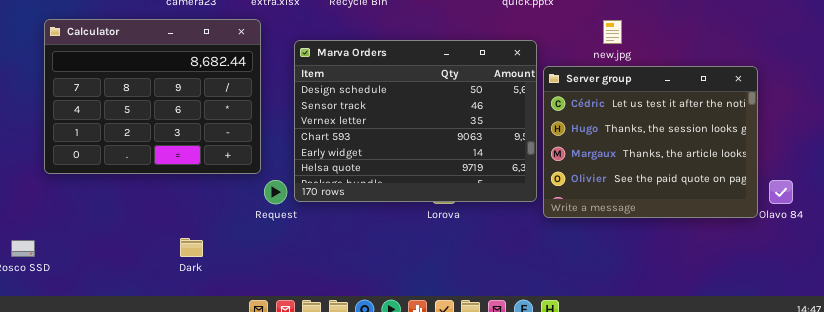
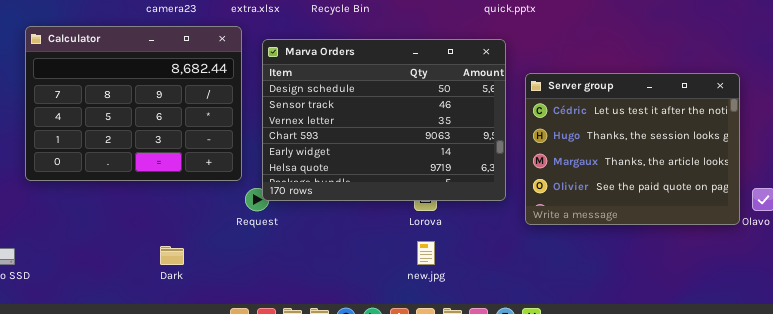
new.jpg: [603,20,622,44] -> [417,241,435,265], moved
Marva Orders: [294,40,537,202] -> [262,39,506,201], moved

